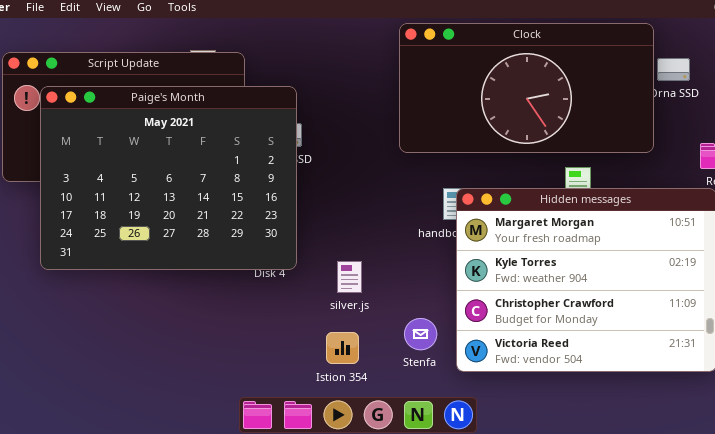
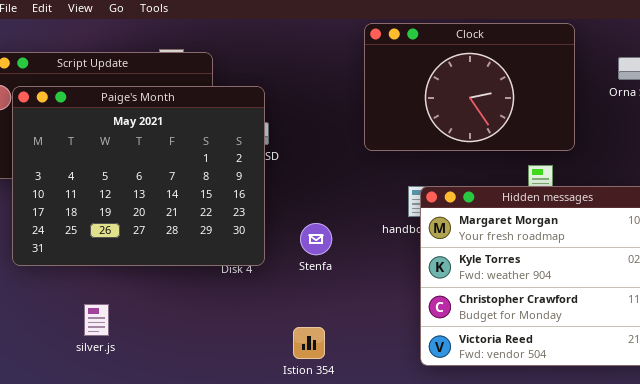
Clock: [399,23,654,153] -> [364,23,575,151], resized
silver.js: [337,261,362,293] -> [84,304,109,336], moved
Stenfa: [404,318,437,350] -> [300,223,332,255], moved

